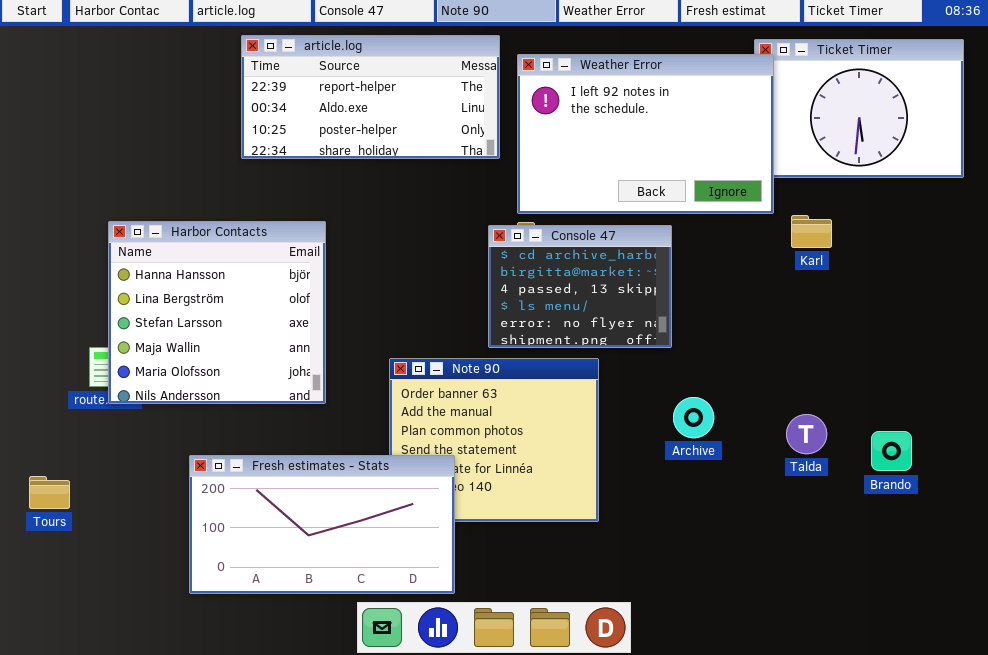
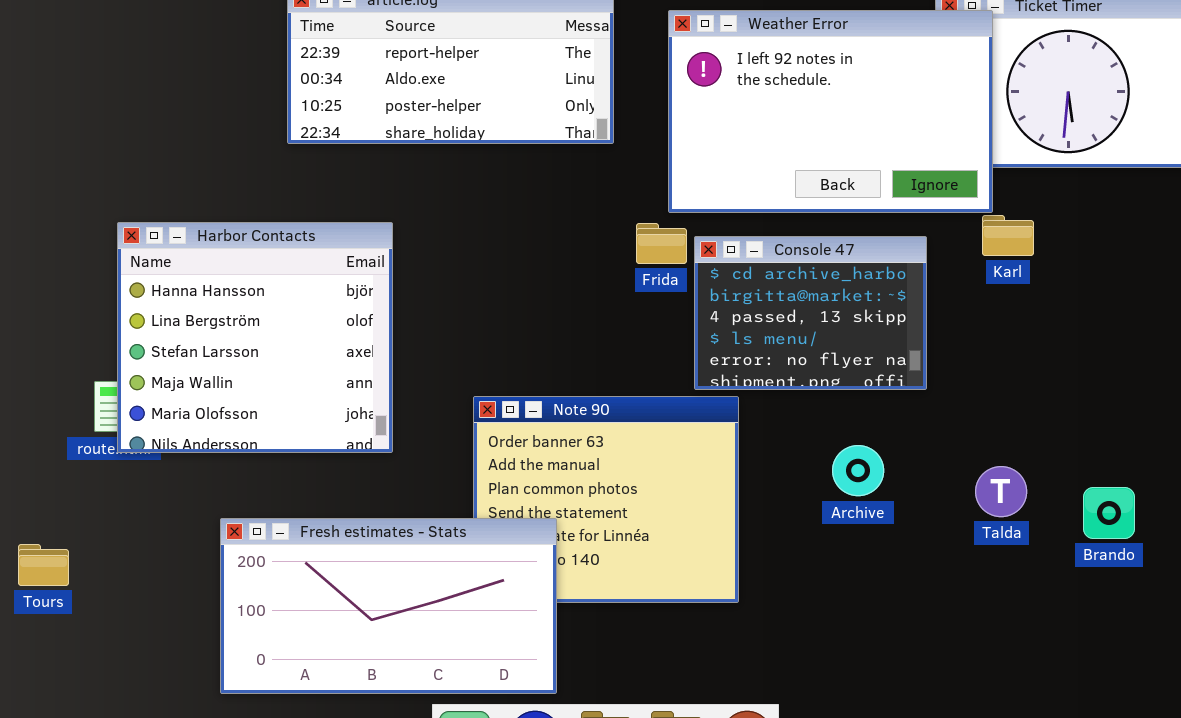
Weather Error: [517,54,774,214] -> [668,10,993,213], moved
Console 47: [488,225,672,348] -> [694,236,927,390], moved

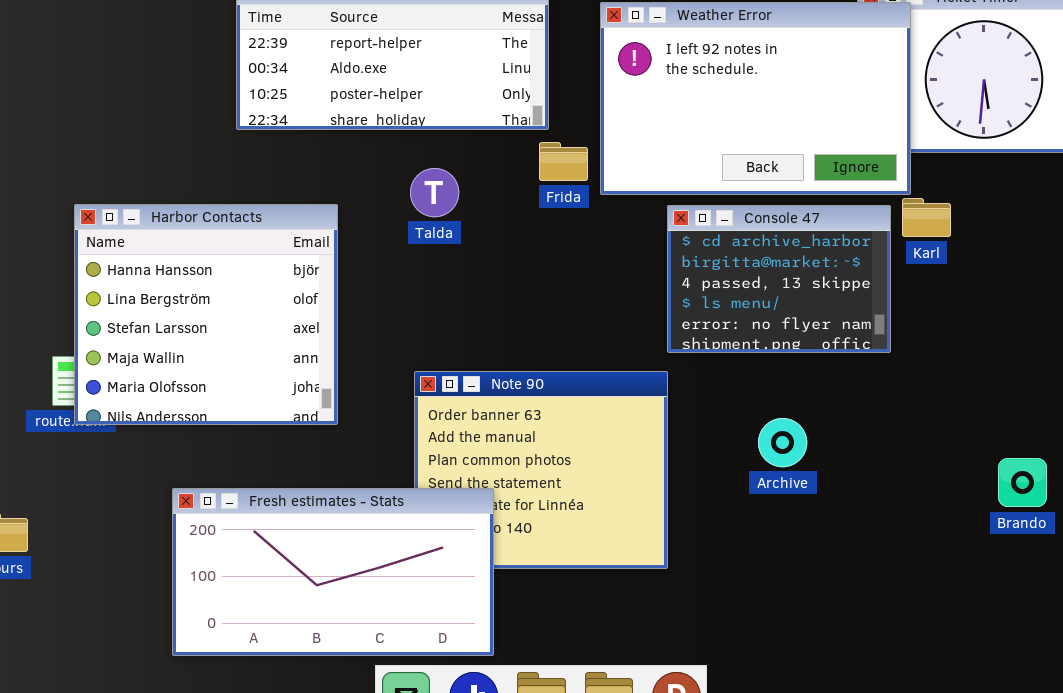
Frida: [636,223,687,264] -> [539,142,588,181], moved
Console 47: [694,236,927,390] -> [667,205,891,353], moved
Talda: [975,466,1027,517] -> [410,168,459,217], moved

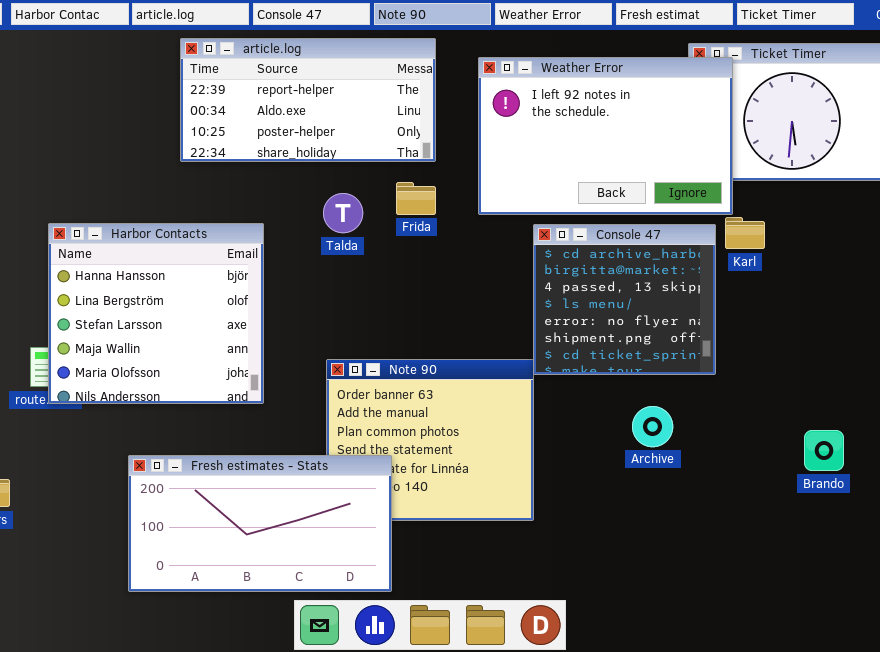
Frida: [539,142,588,181] -> [396,182,436,215], moved
Console 47: [667,205,891,353] -> [533,224,716,375], resized
Archive: [758,418,807,467] -> [632,406,673,447], moved

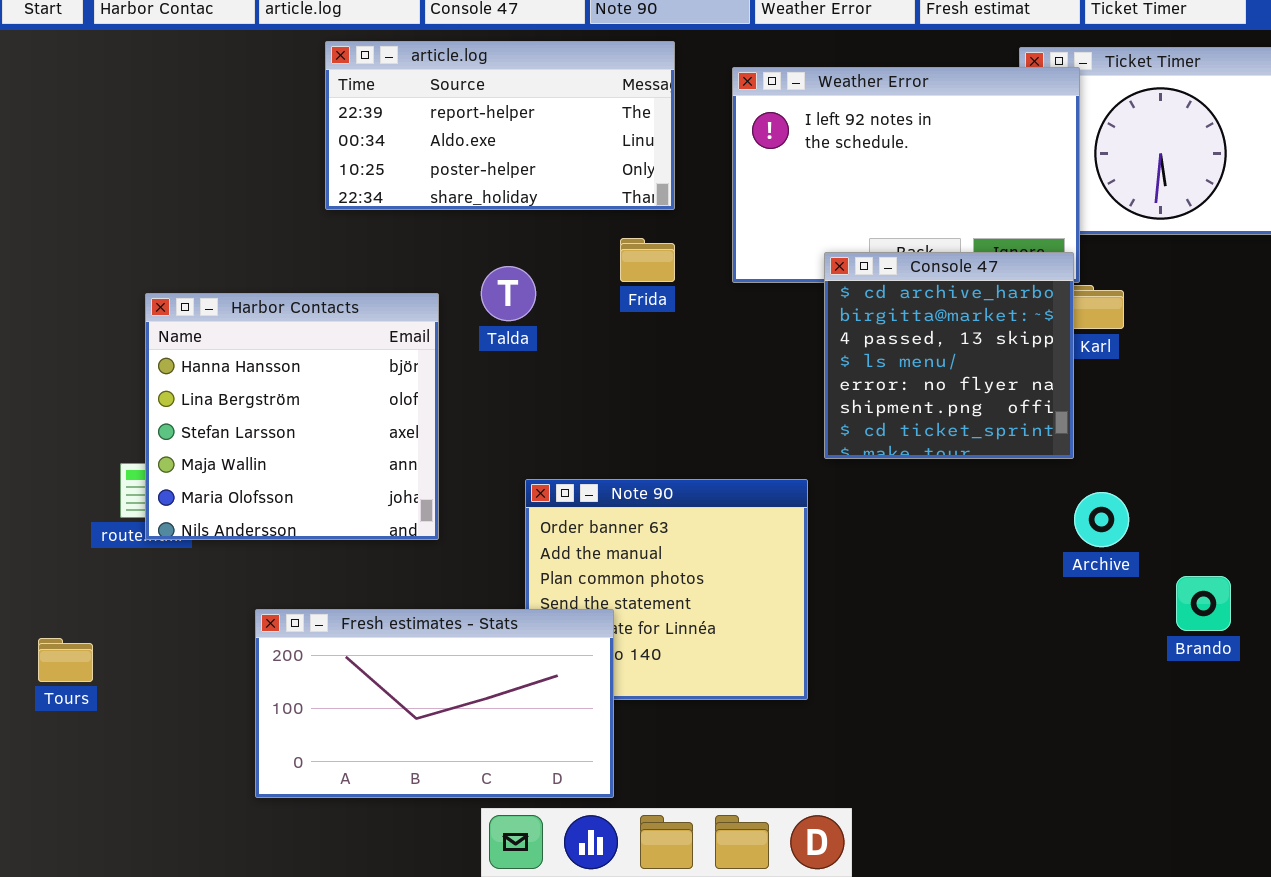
Talda: [323,193,363,233] -> [481,266,536,321], moved
Console 47: [533,224,716,375] -> [824,252,1074,459], moved
Archive: [632,406,673,447] -> [1074,492,1129,547], moved

